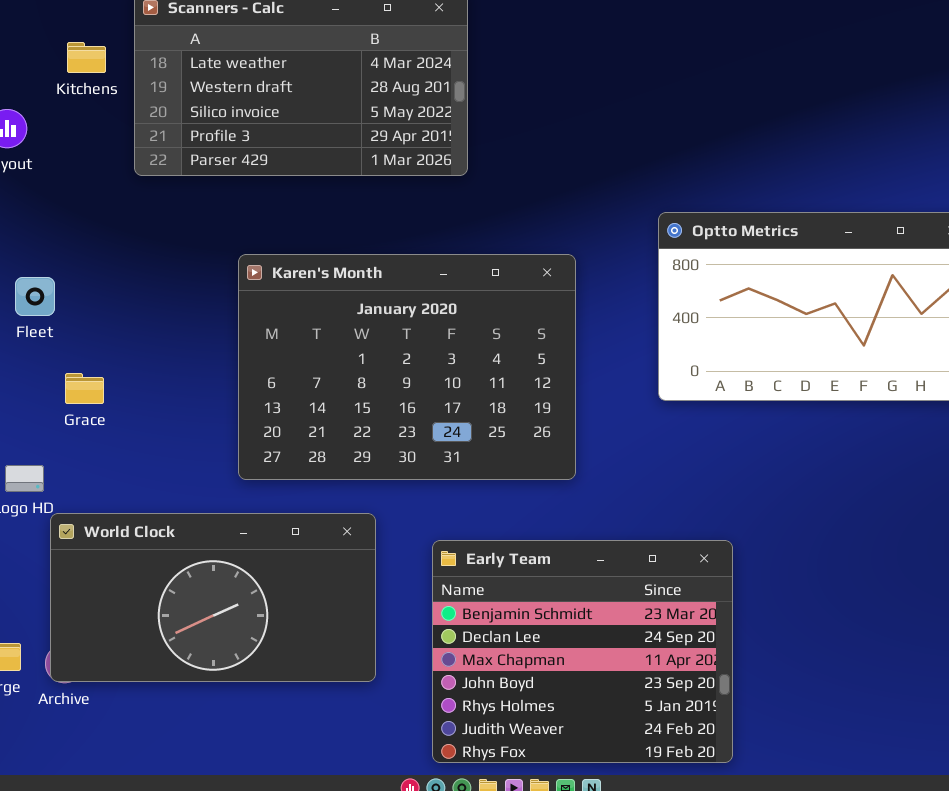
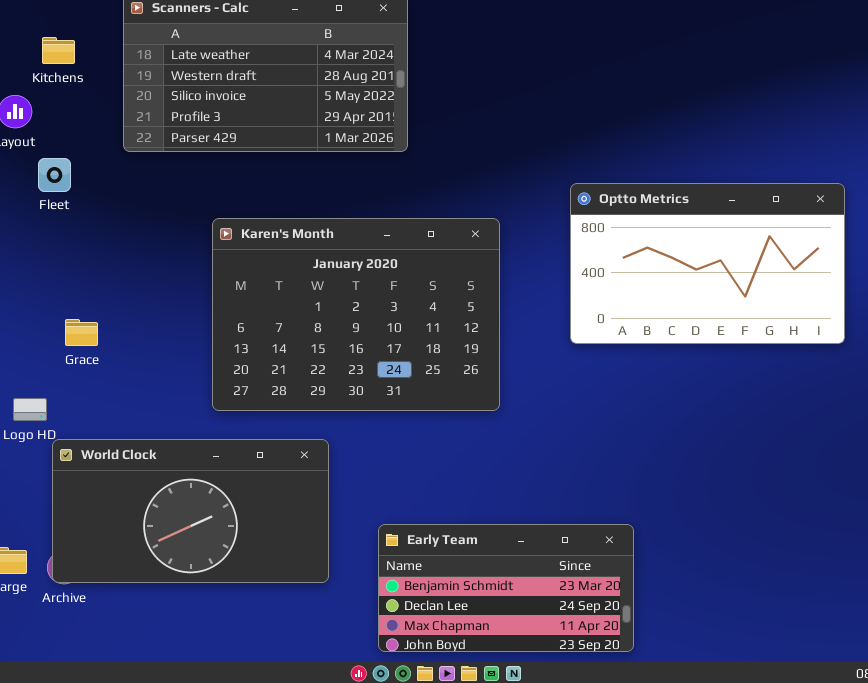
Kitchens: [67,42,106,73] -> [42,37,75,64], moved
Fleet: [15,277,55,316] -> [38,158,71,192], moved
Early Team: [432,540,733,763] -> [378,524,634,652], resized

